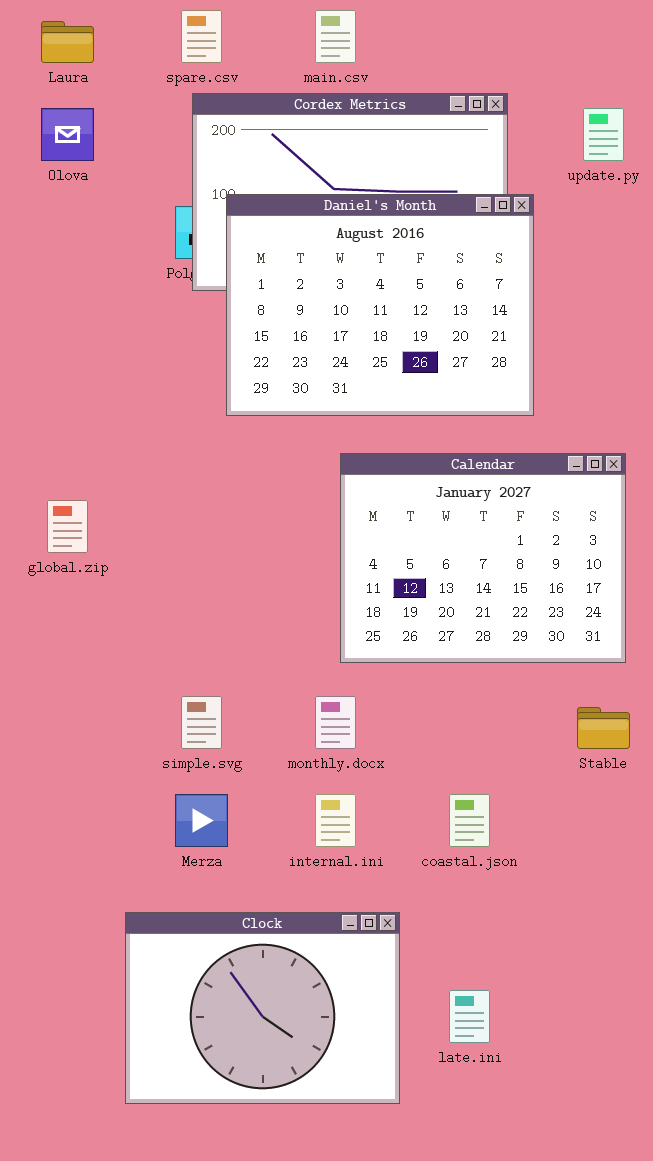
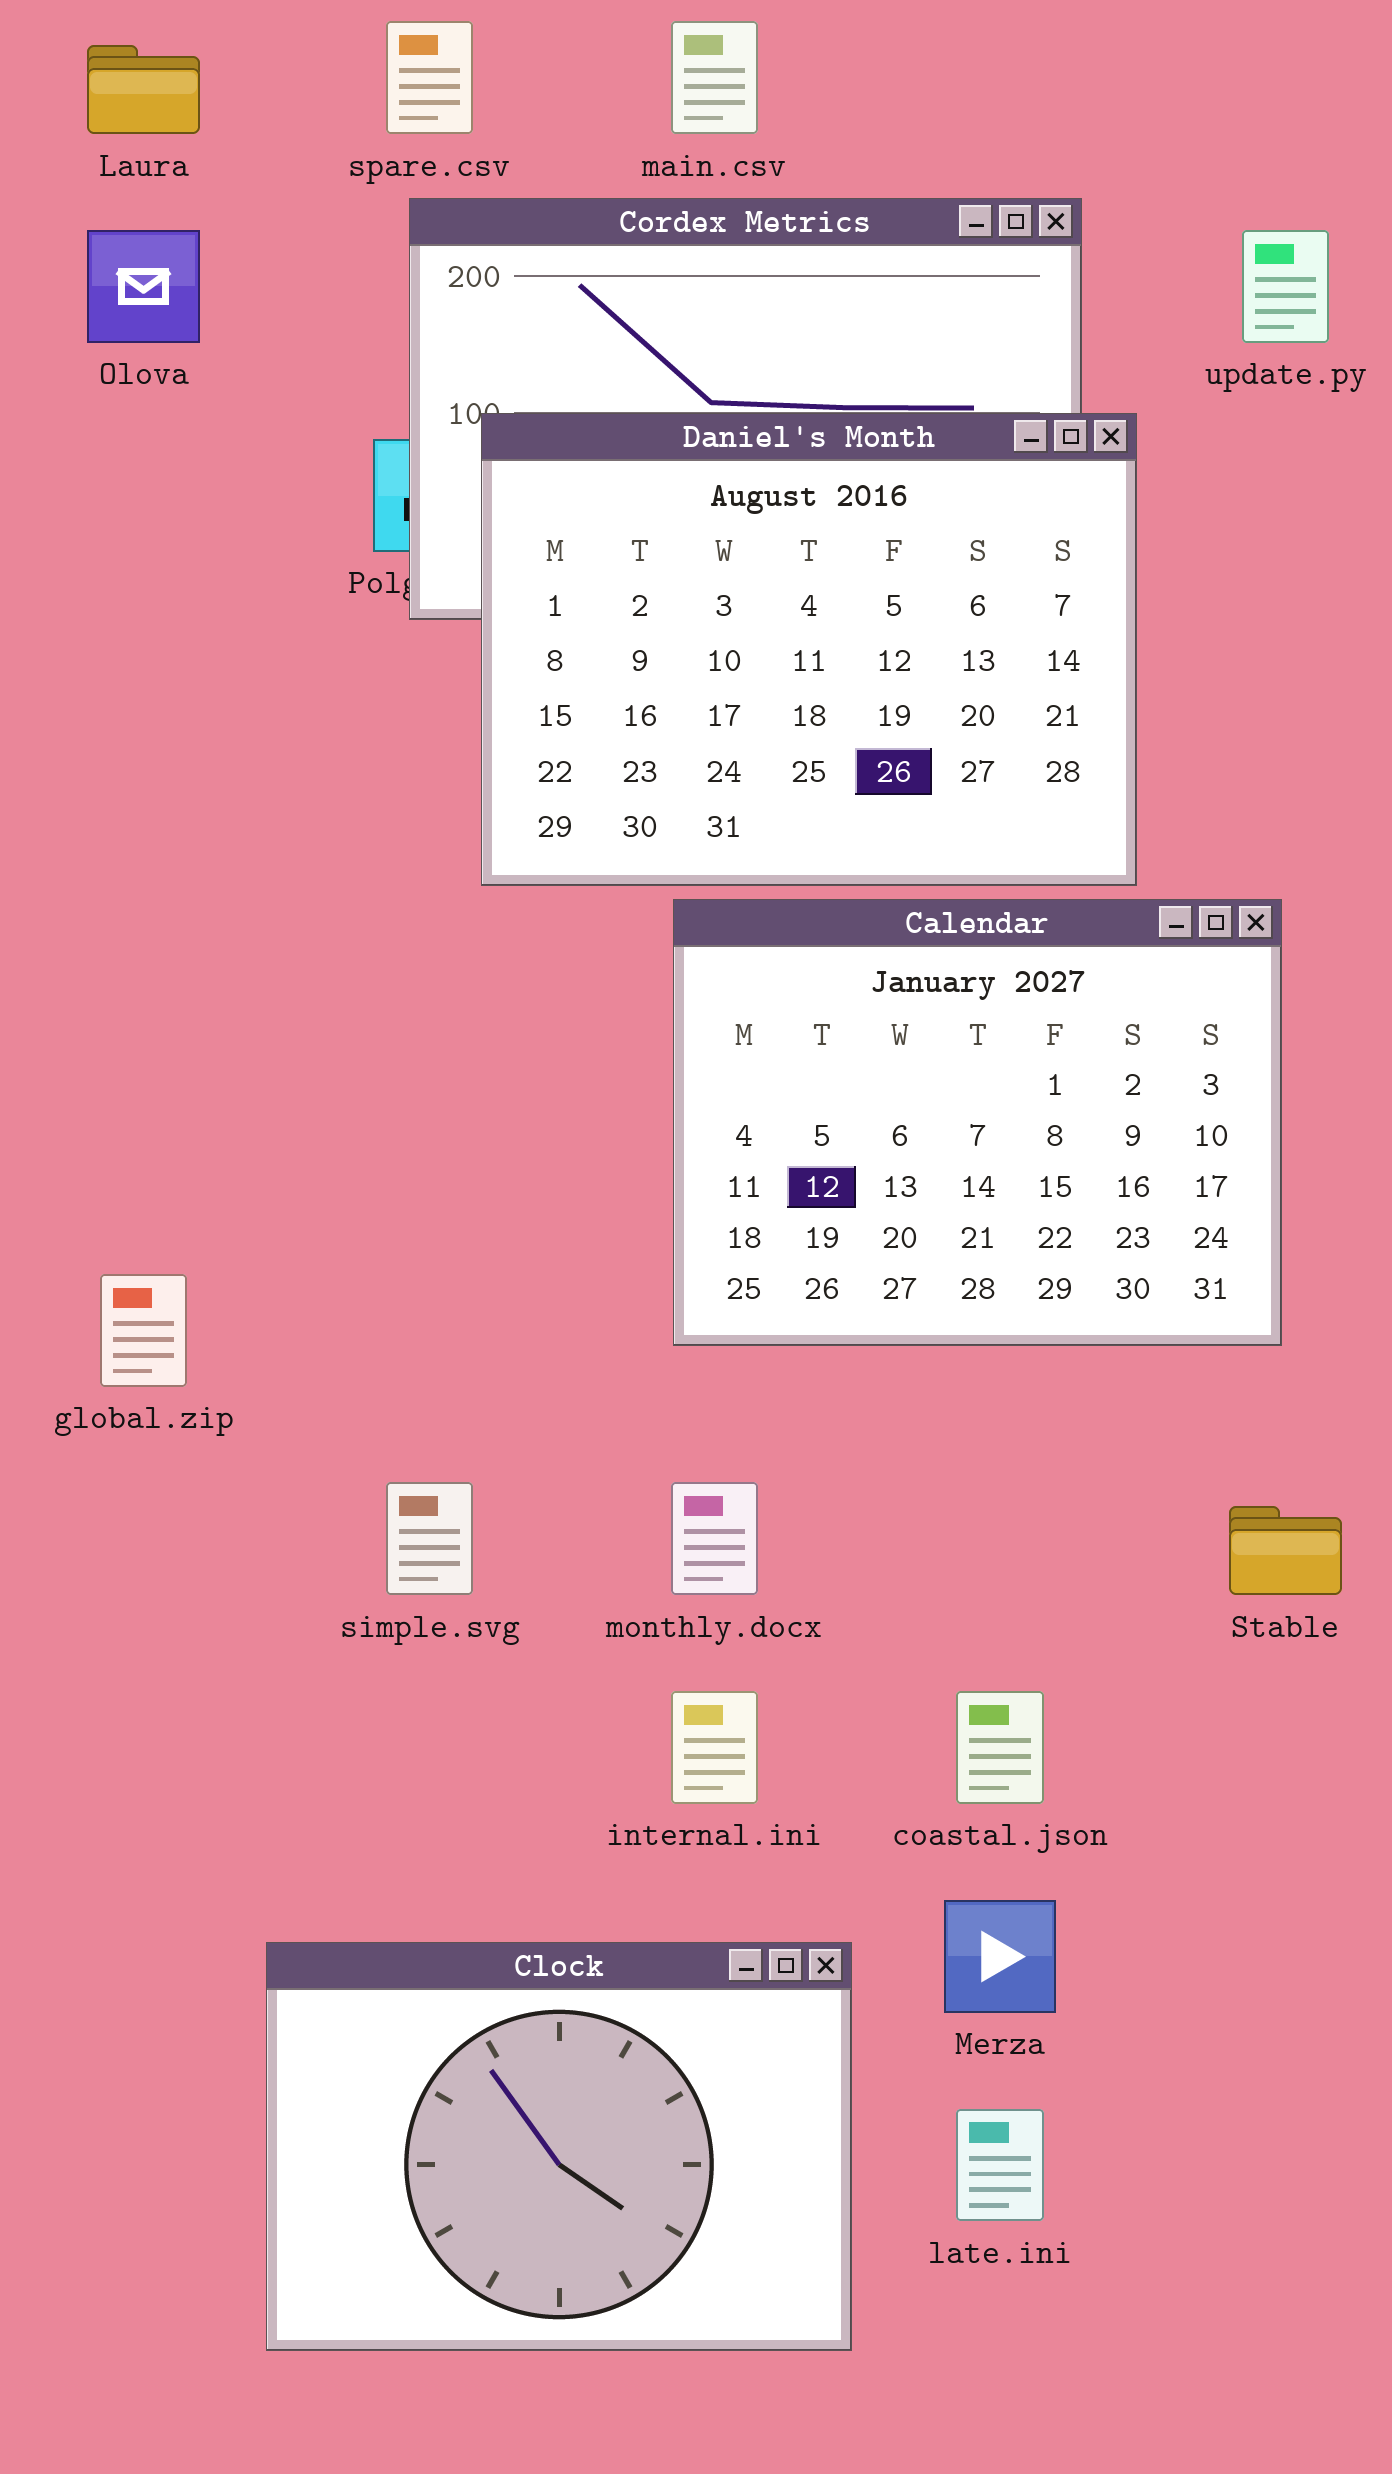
Calendar: [340,453,626,663] -> [673,899,1282,1346], moved
global.zip: [47,500,88,553] -> [100,1274,187,1387], moved
Merza: [175,794,228,847] -> [944,1900,1056,2013], moved

